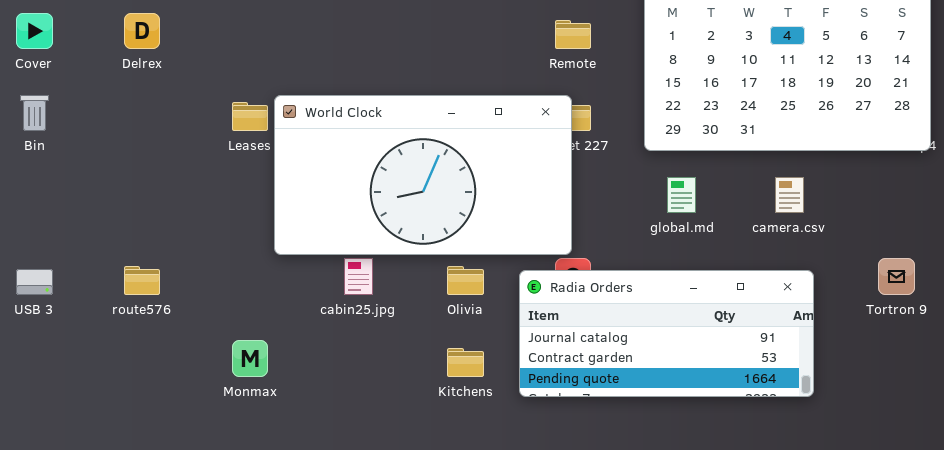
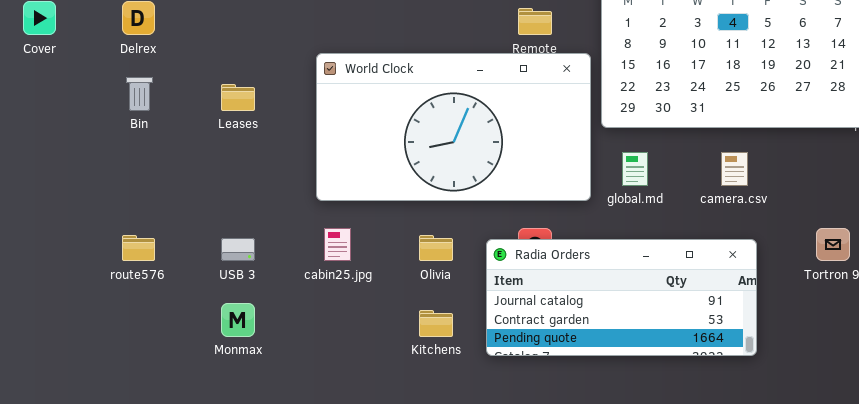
Bin: [20,95,49,131] -> [126,77,153,111], moved
World Clock: [274,95,572,255] -> [316,53,591,201], moved
USB 3: [16,269,53,295] -> [221,238,255,261], moved

